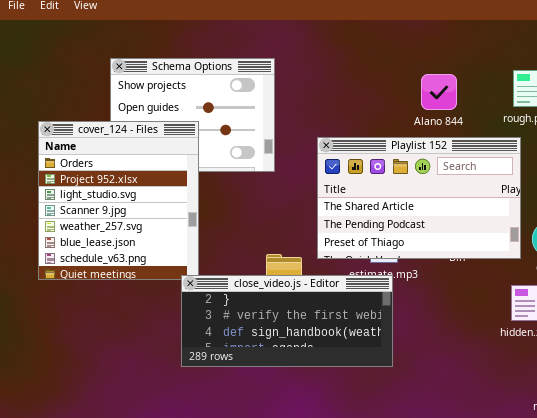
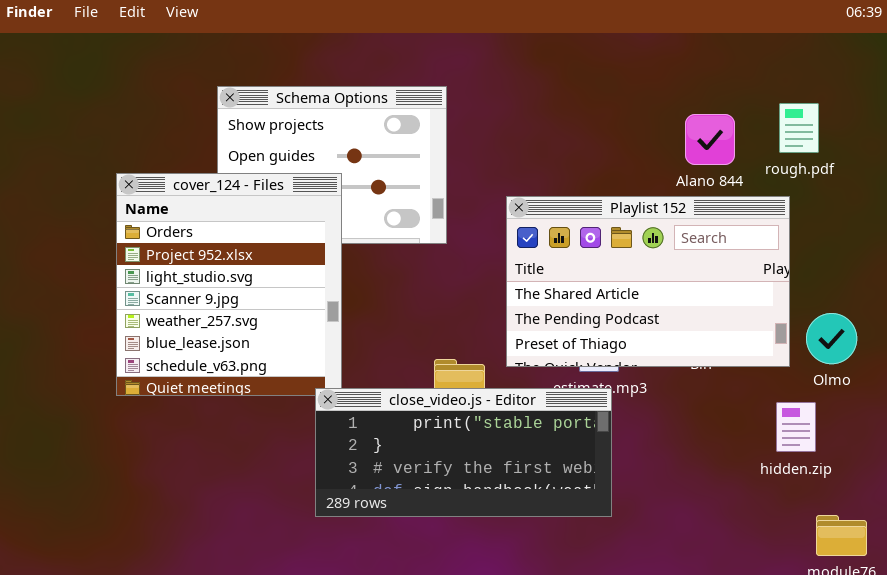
Alano 844: [421,74,457,110] -> [685,114,735,165], moved
close_video.js - Editor: [181,275,393,367] -> [315,388,612,517], scrolled up 1 row

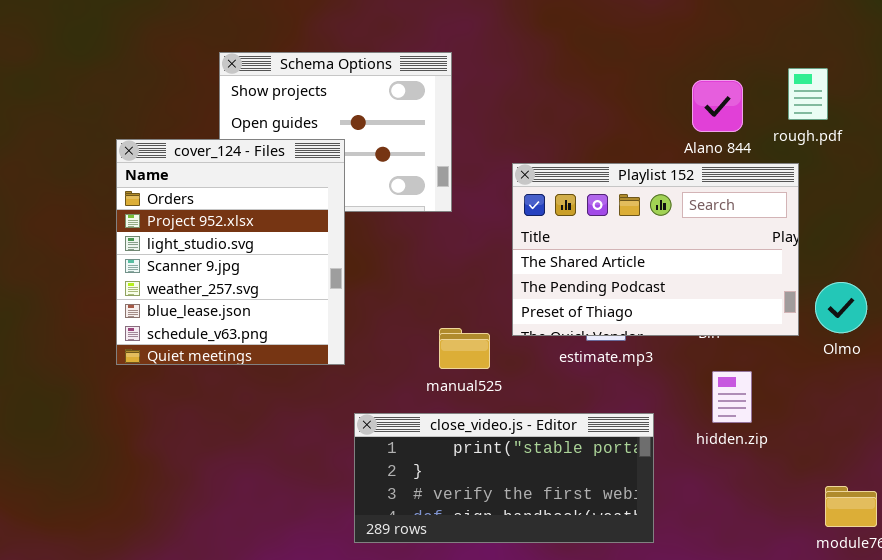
close_video.js - Editor: [315,388,612,517] -> [354,413,654,543], moved
hidden.zip: [776,402,816,452] -> [712,371,752,423], moved

